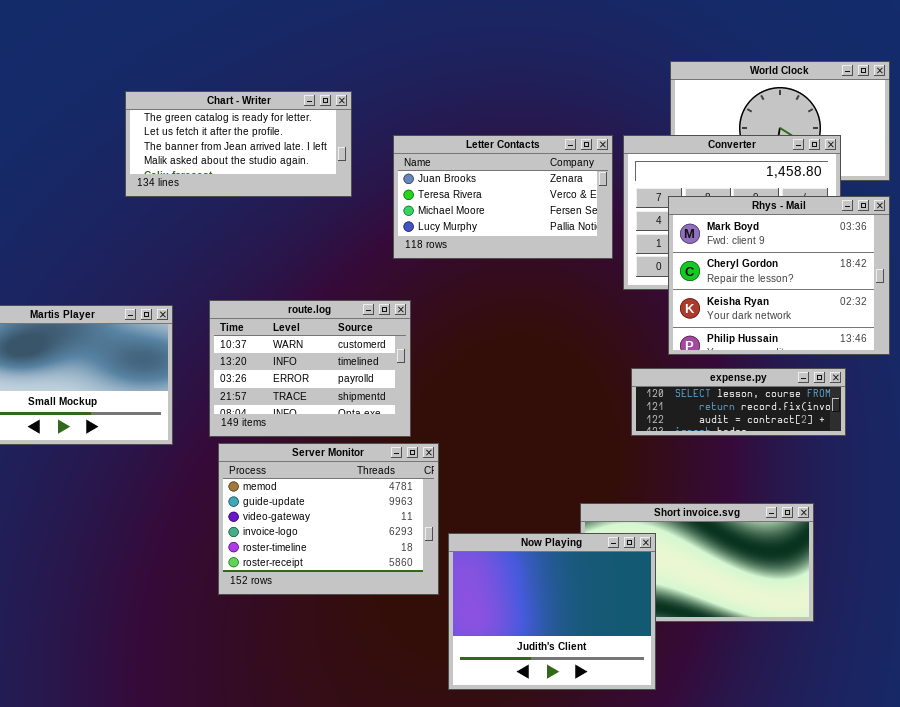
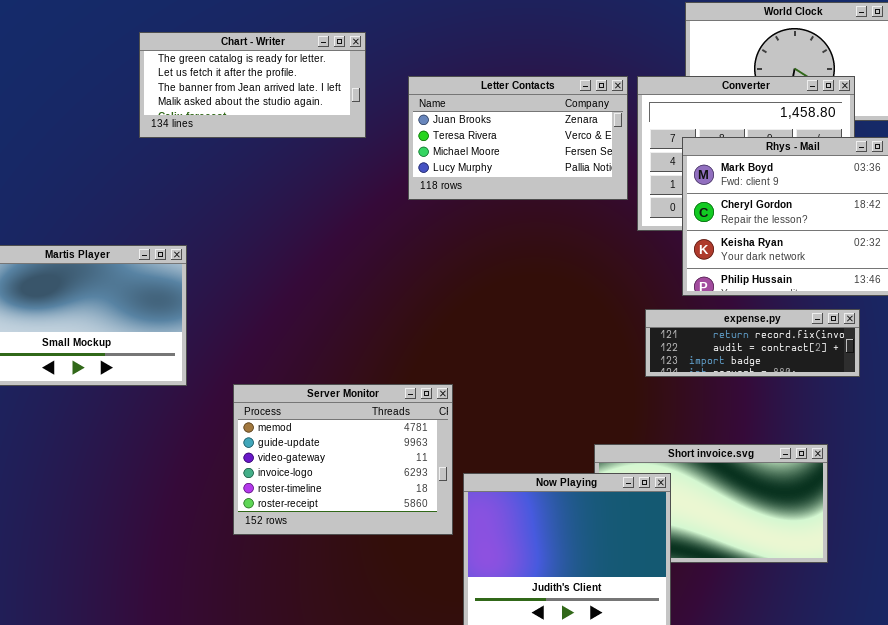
route.log: [209,300,411,437] -> none, closed
expense.py: [631,368,846,436] -> [645,309,860,377], scrolled down 1 row

